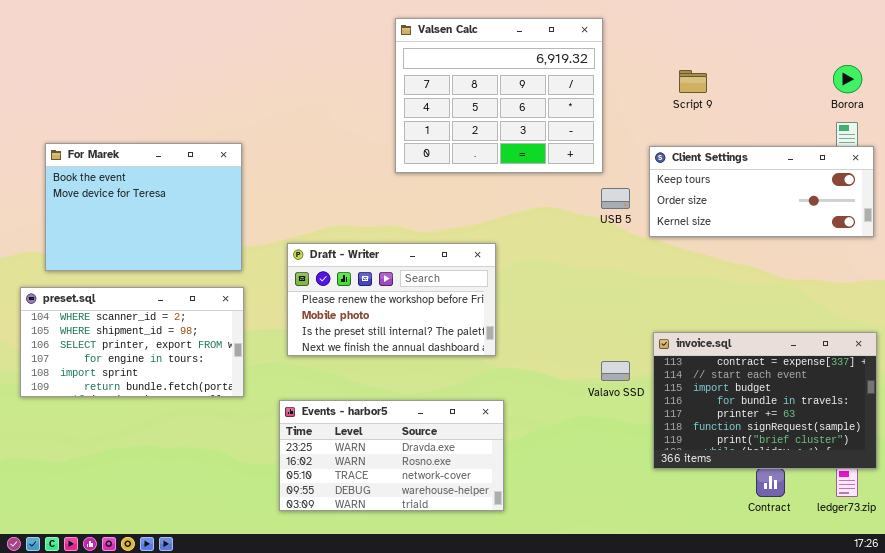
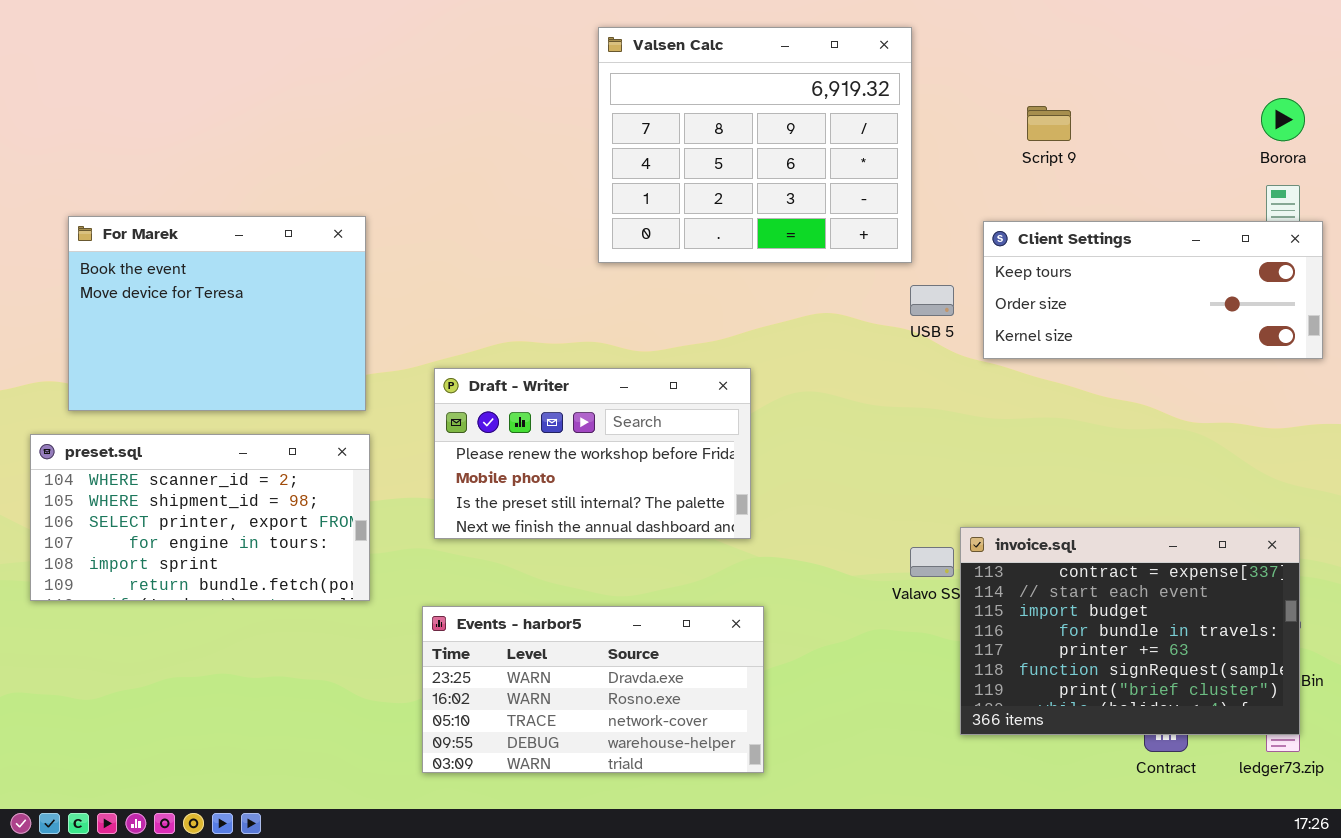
invoice.sql: [653,332,877,469] -> [960,527,1300,735], moved

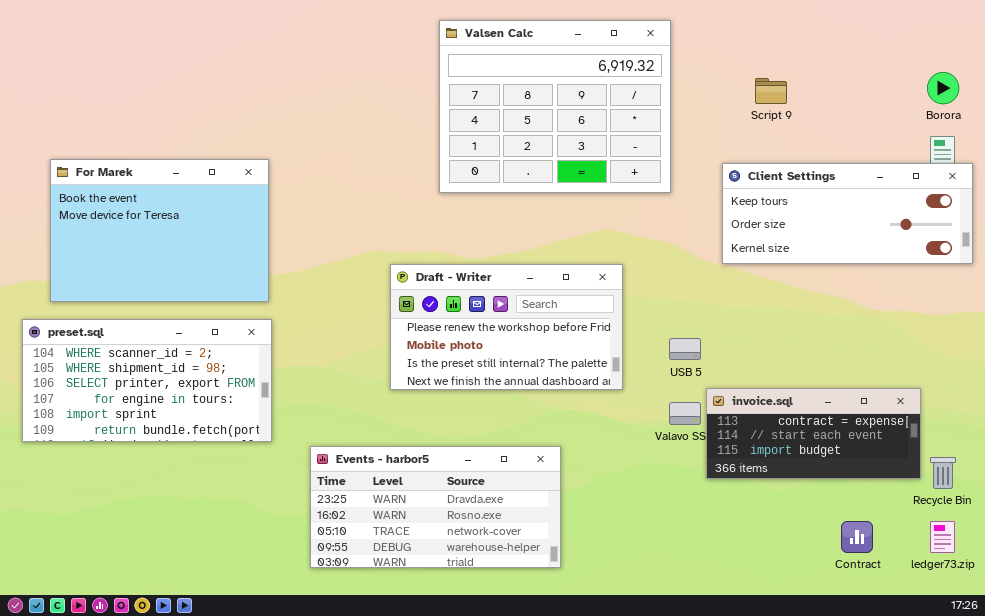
USB 5: [910,285,954,316] -> [669,338,701,360], moved
Draft - Writer: [434,368,751,539] -> [390,264,623,390], moved
invoice.sql: [960,527,1300,735] -> [706,388,921,479], resized

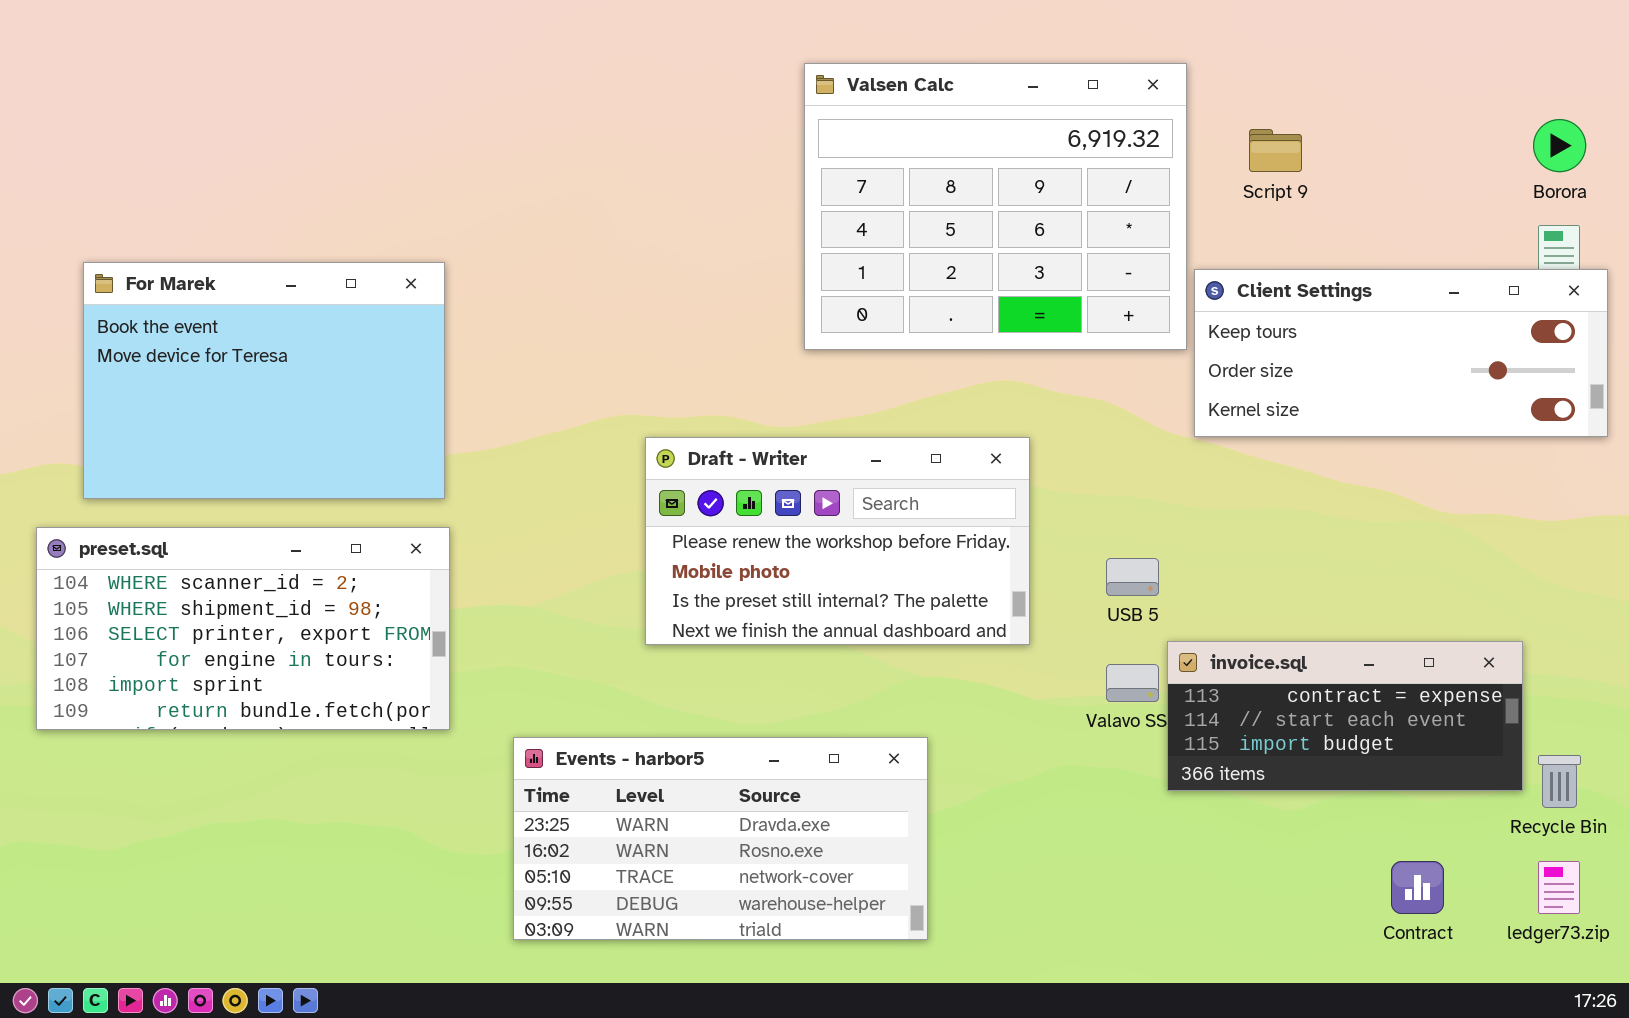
Valsen Calc: [439,20,671,193] -> [804,63,1187,350], moved

